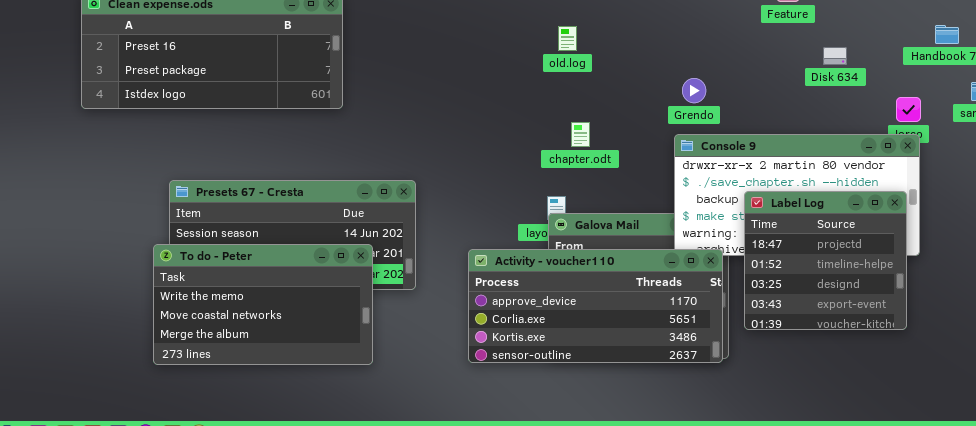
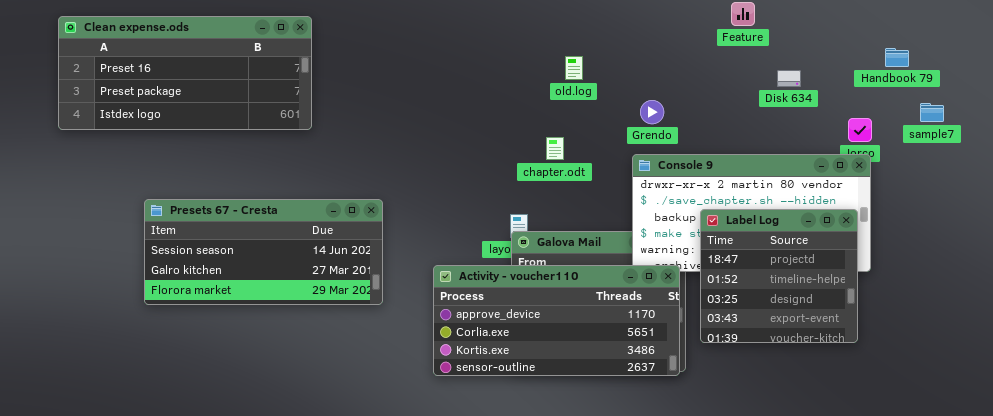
old.log: [558,26,577,51] -> [565,56,583,80], moved
chapter.odt: [571,122,590,147] -> [546,137,564,160], moved
To do - Peter: [153,244,373,365] -> none, closed

